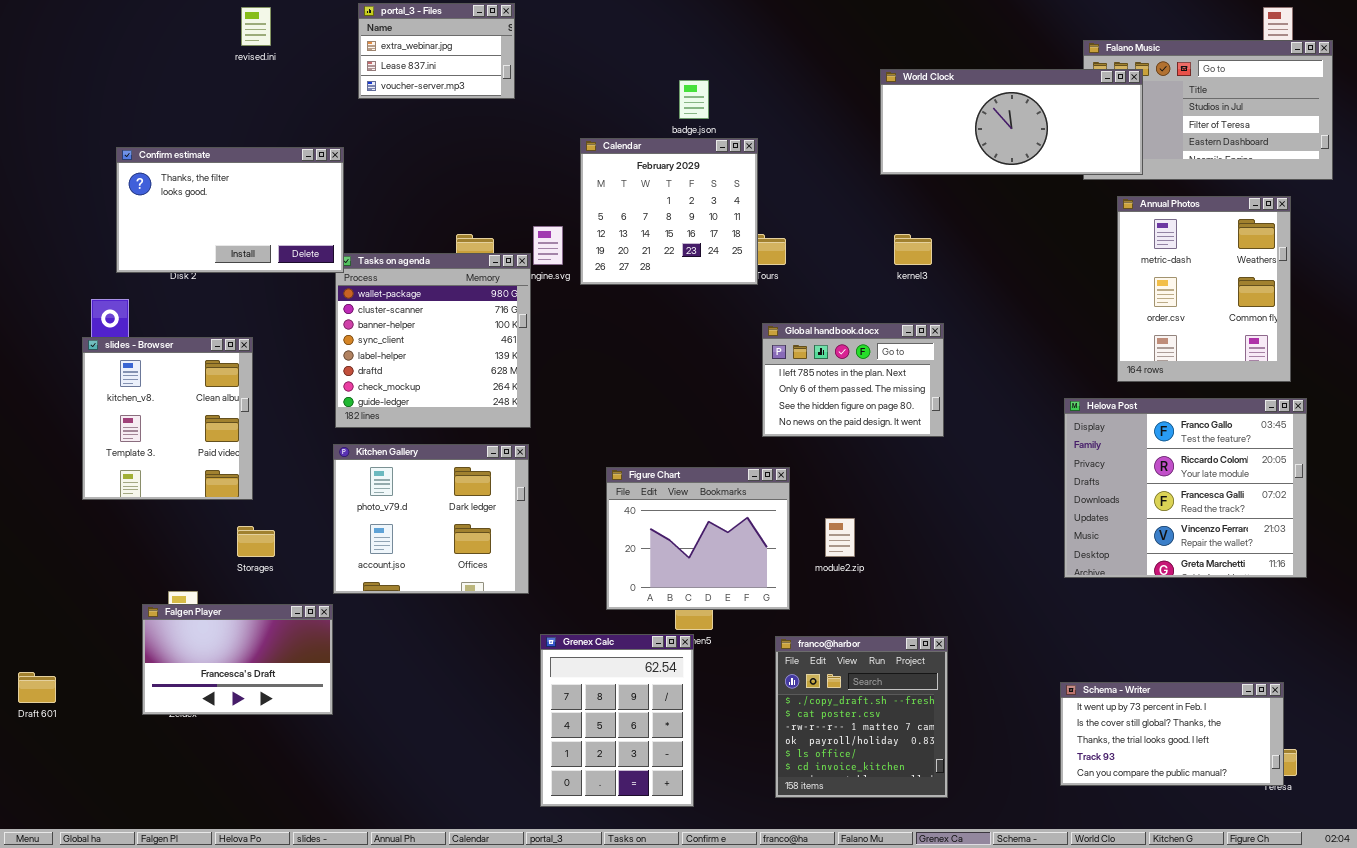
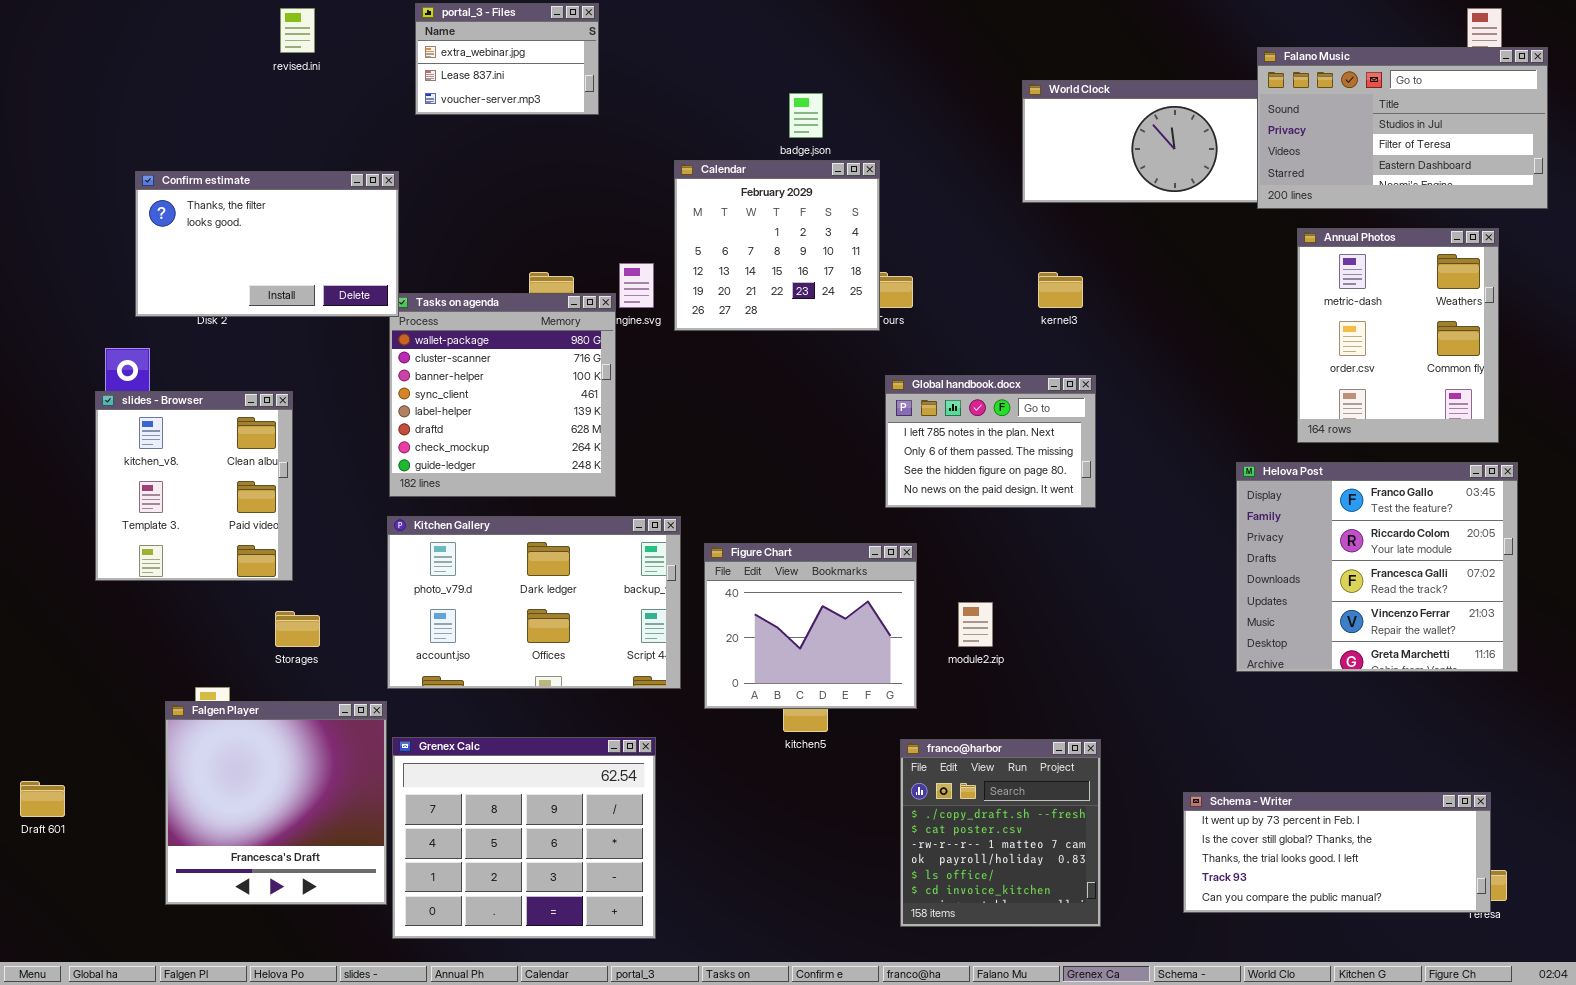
Falano Music: [1083,40,1333,180] -> [1257,47,1548,209], raised
Kitchen Gallery: [333,444,529,594] -> [387,516,681,689], resized
Falgen Player: [142,604,333,715] -> [165,701,387,905], resized
Grenex Calc: [540,634,694,807] -> [392,737,656,939], moved, resized
Schema - Writer: [1060,682,1284,786] -> [1183,792,1491,913], resized

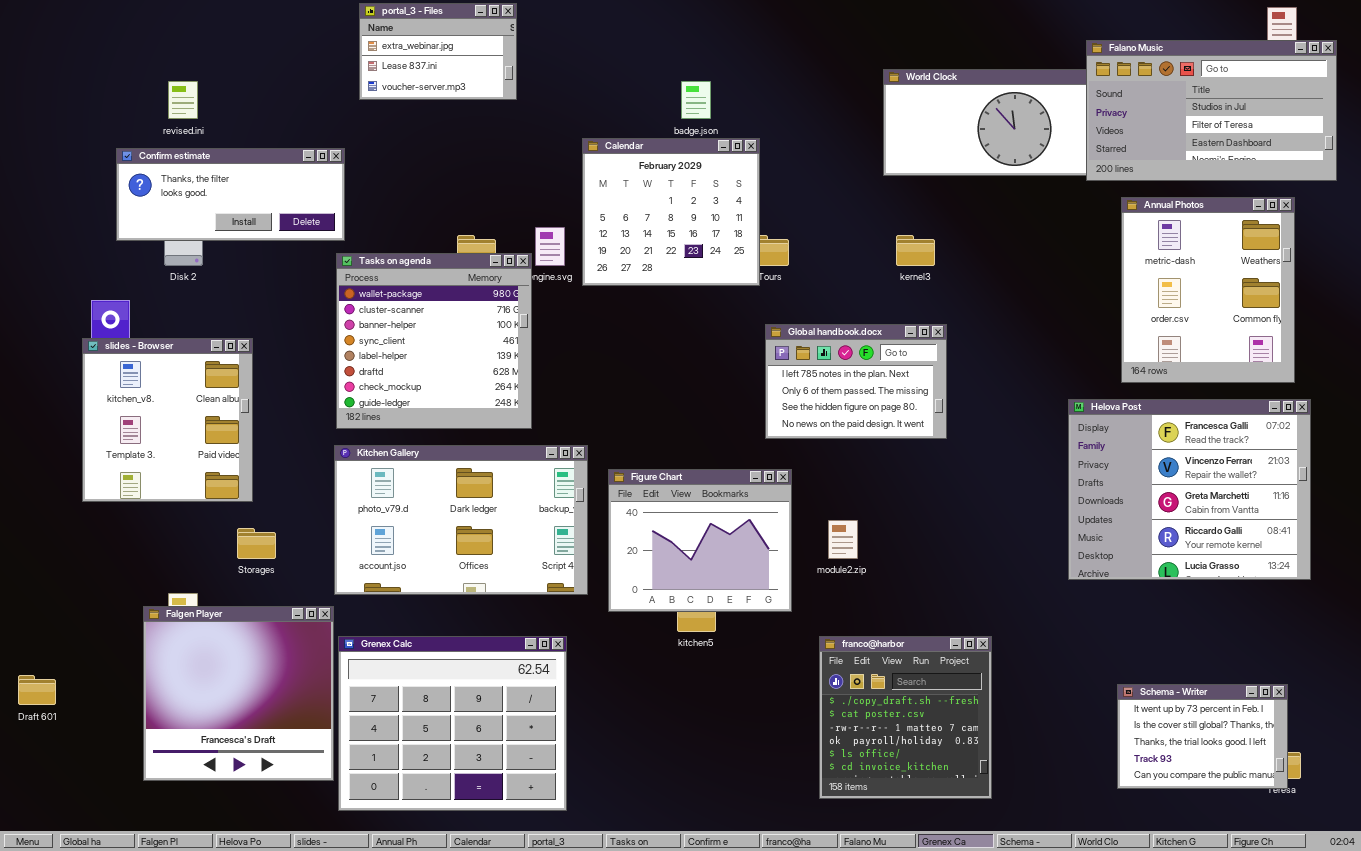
revised.ini: [280,8,315,53] -> [168,81,198,119], moved
Confirm estimate: [135,171,399,317] -> [116,148,345,241], resized
Helova Post: [1236,462,1518,672] -> [1068,399,1311,580], scrolled down 2 rows
franco@harbor: [900,739,1101,927] -> [819,636,992,799], moved
Schema - Writer: [1183,792,1491,913] -> [1117,684,1288,789], resized

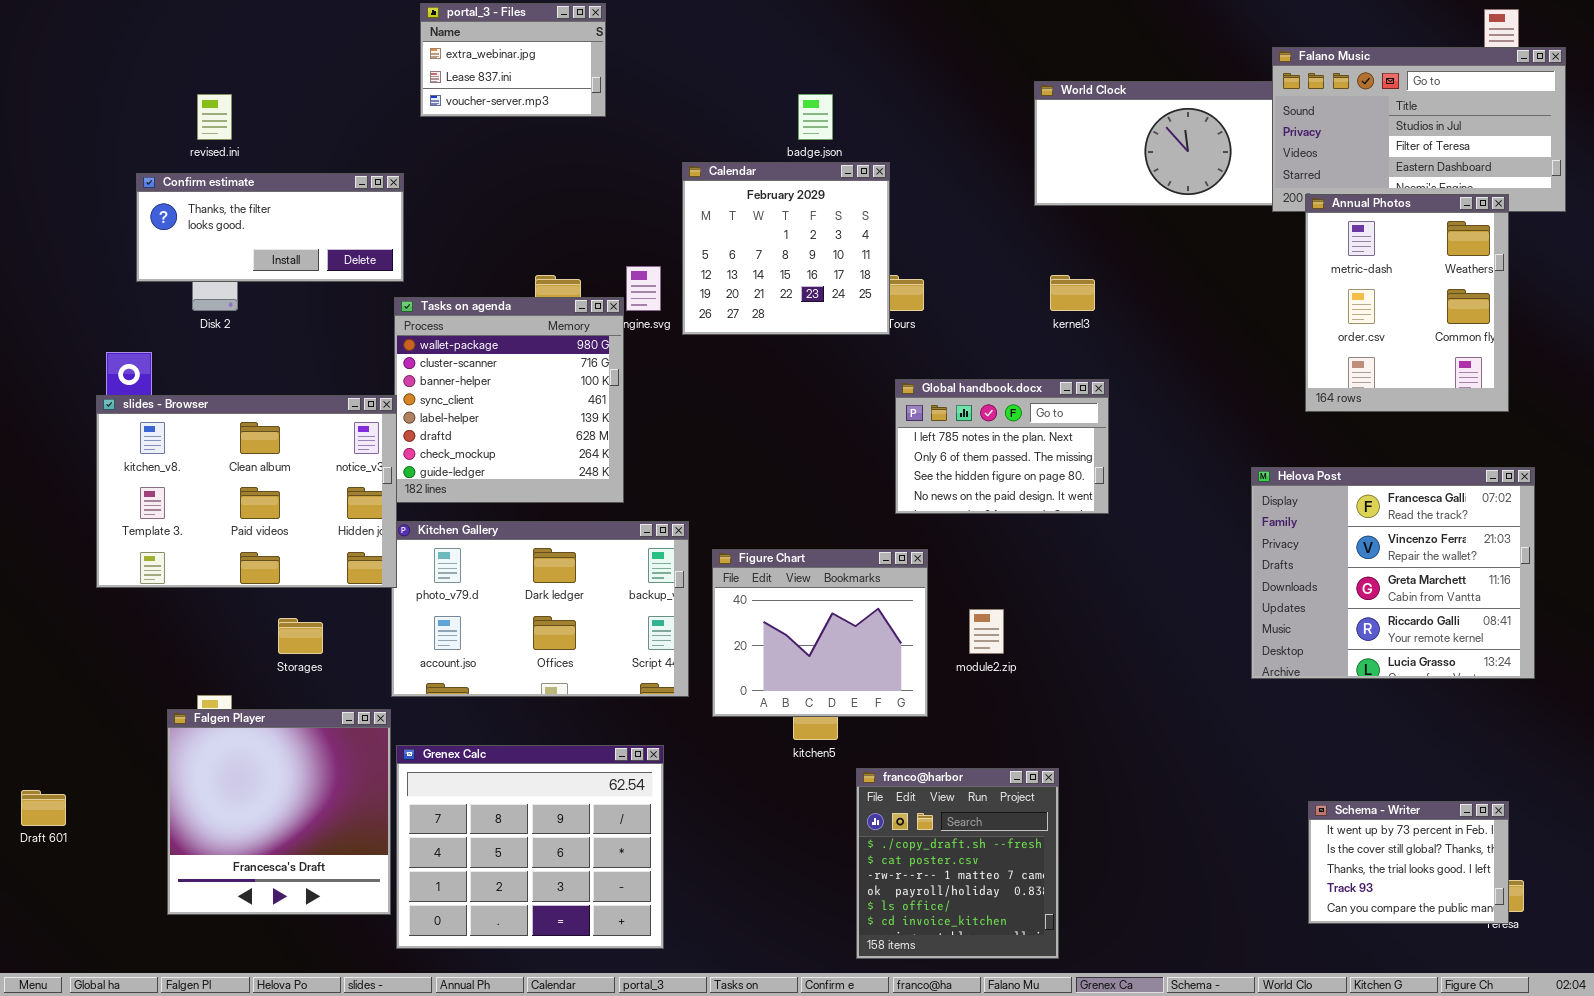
Annual Photos: [1121,197,1295,383] -> [1305,194,1509,412], moved
slides - Browser: [82,338,253,502] -> [96,395,397,588], resized
franco@harbor: [819,636,992,799] -> [856,768,1059,959], moved

